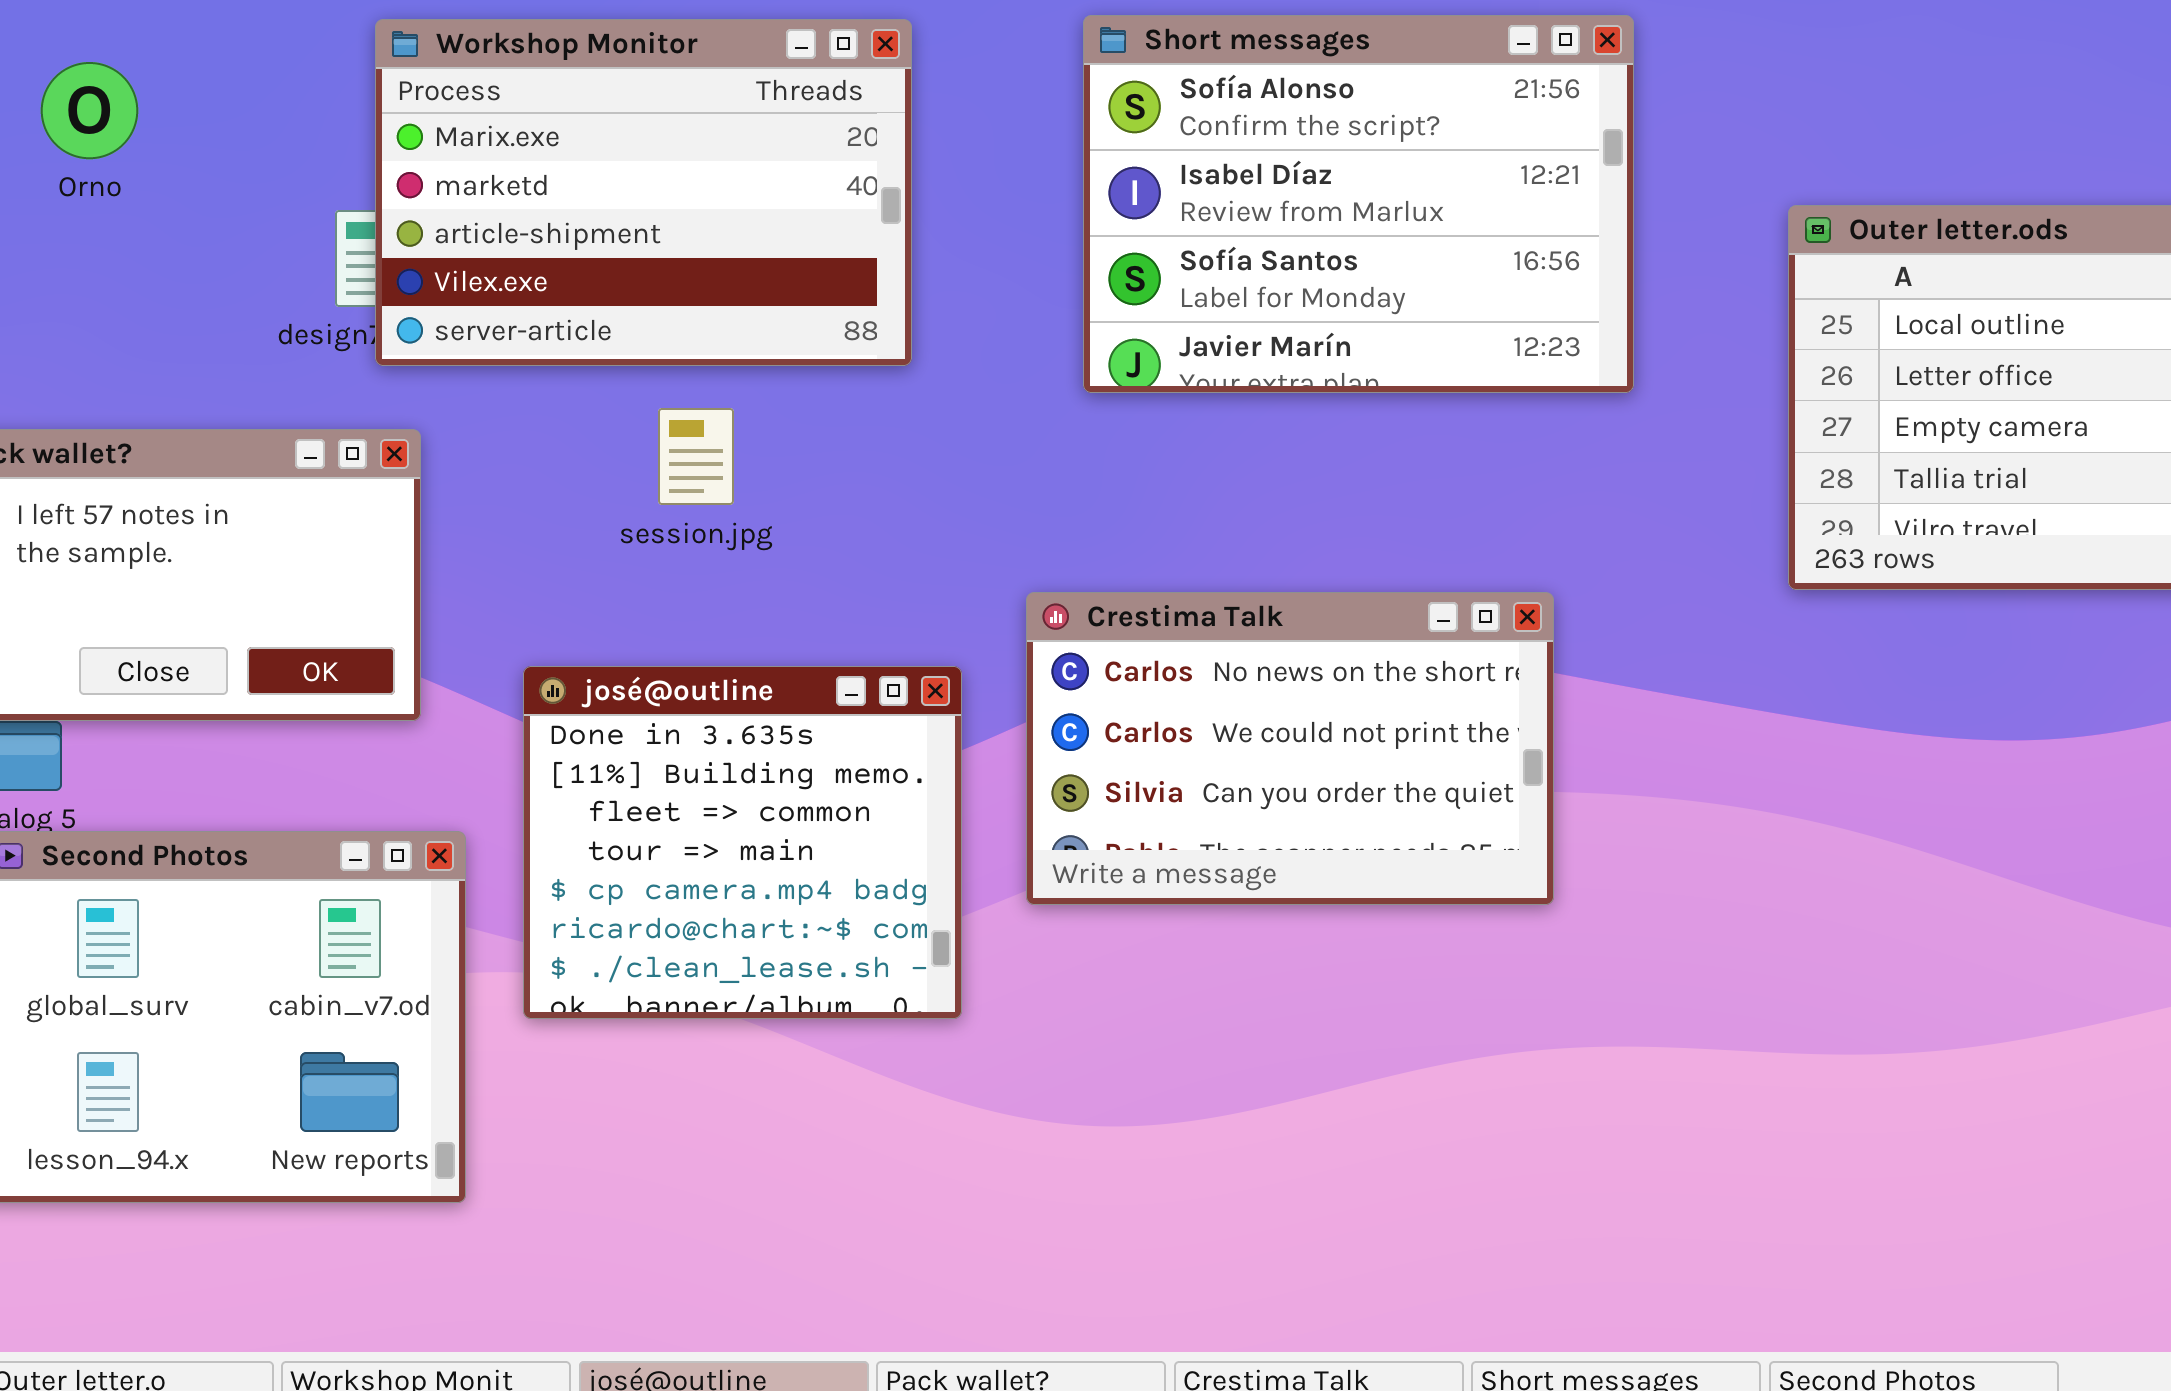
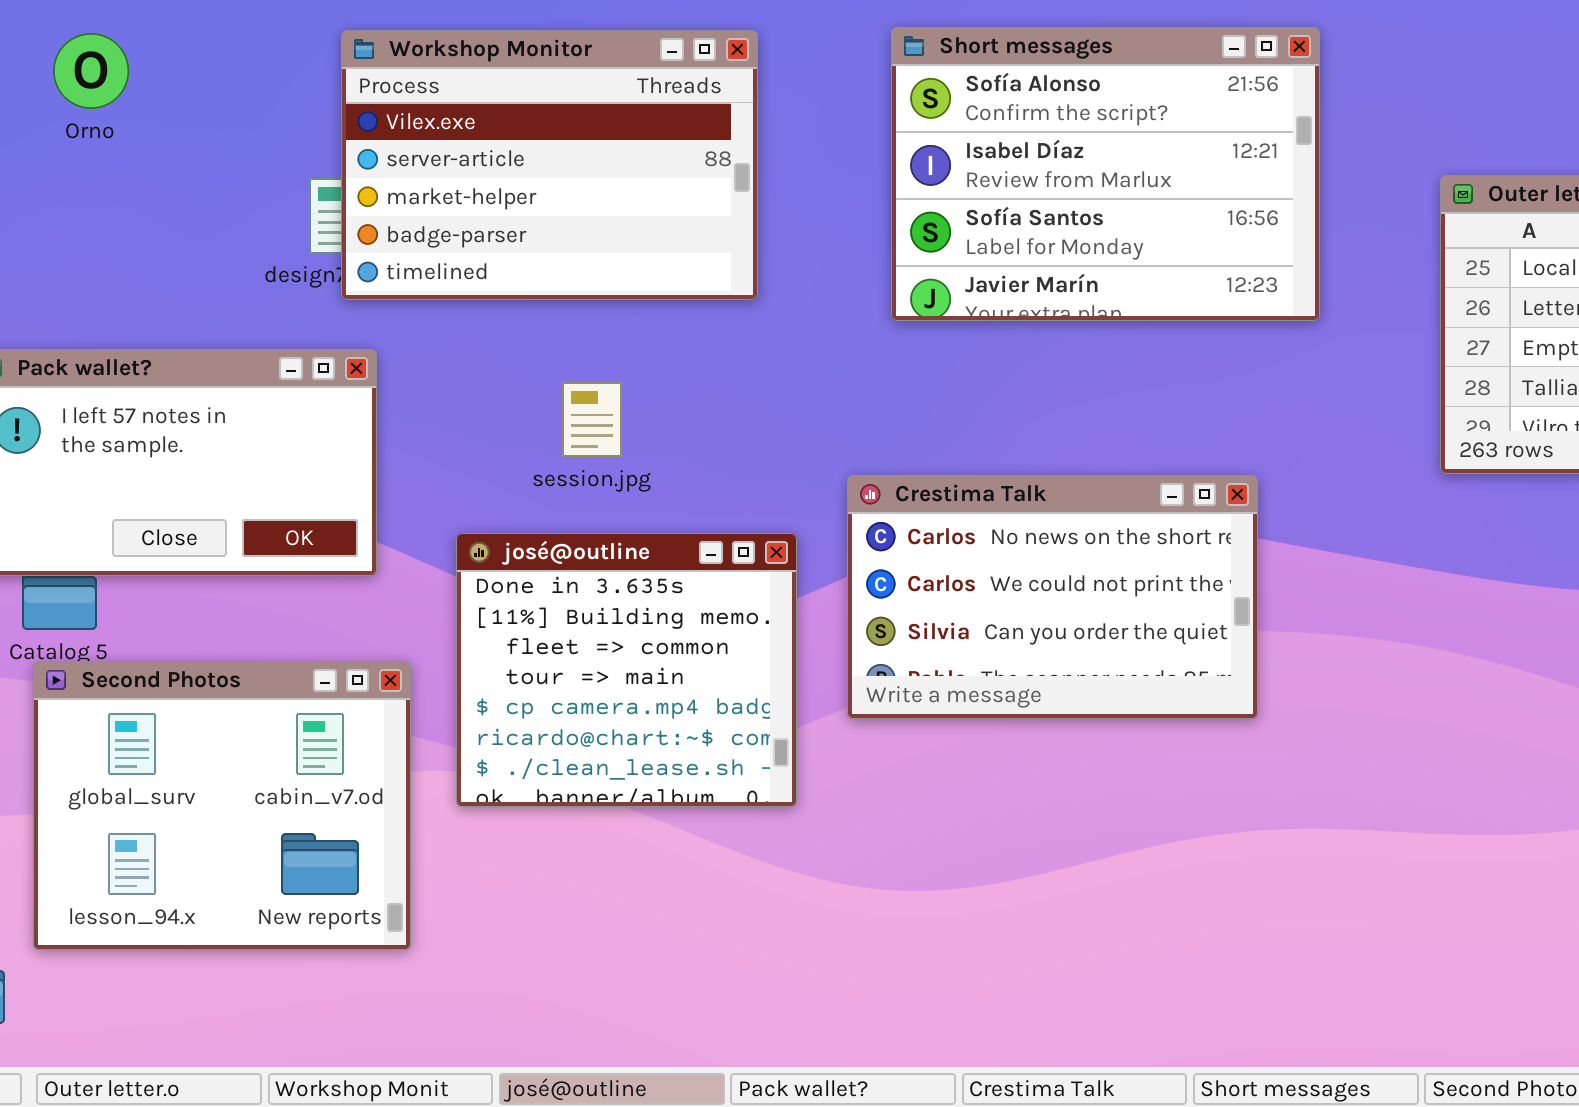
Workshop Monitor: [375,19,912,366] -> [341,30,758,300], scrolled down 3 rows
Orno: [41,62,138,159] -> [53,33,129,109], moved
session.jpg: [658,408,734,505] -> [562,382,622,457], moved

